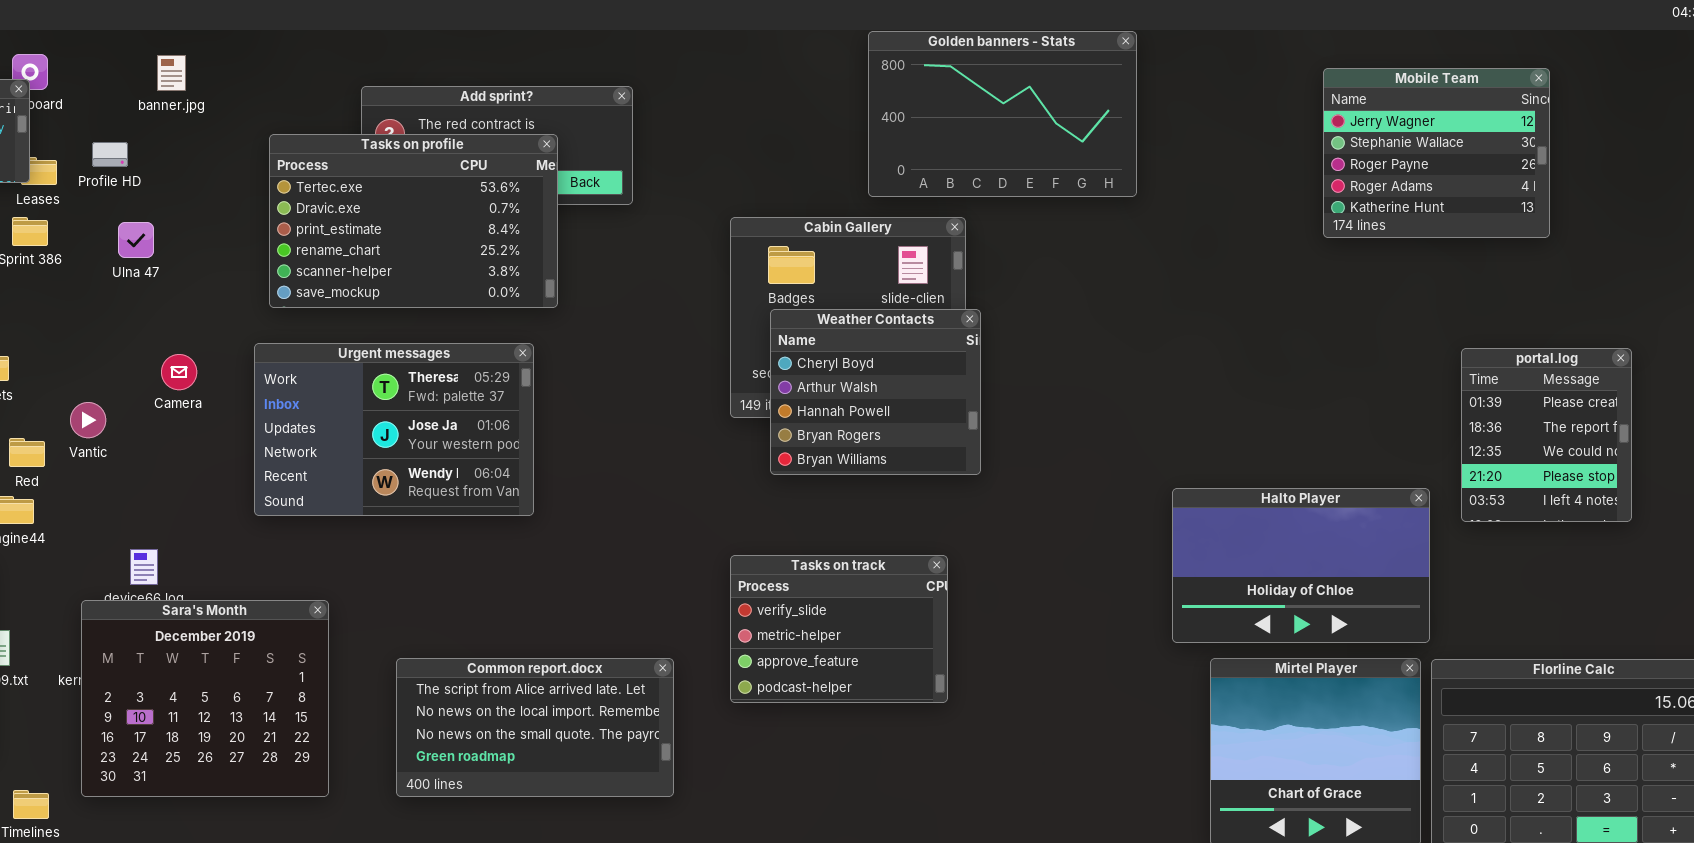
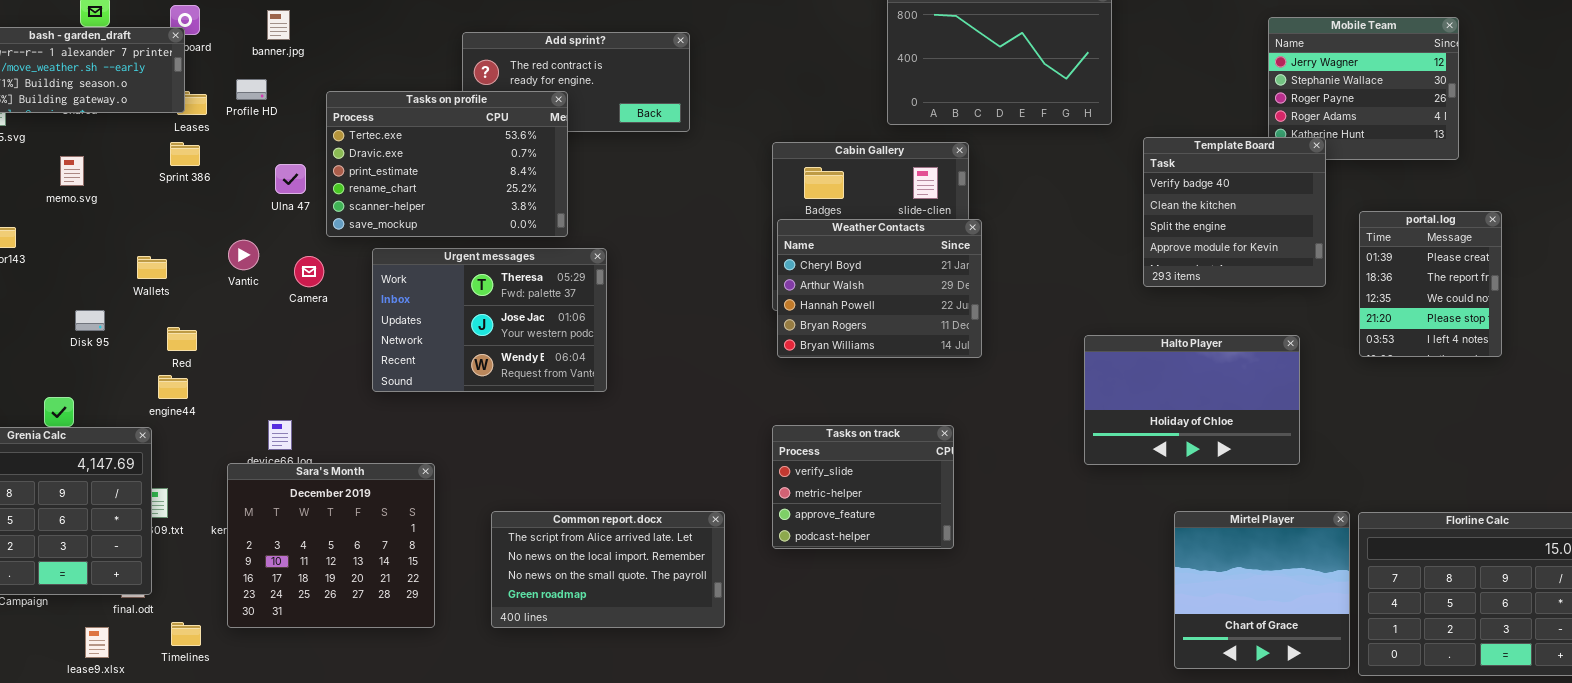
banner.jpg: [157,55,186,91] -> [267,10,290,40], moved
Tasks on profile: [269,134,558,308] -> [326,91,568,237], moved
Template Board: none -> [1143,137,1326,287], opened
Ulna 47: [118,222,154,258] -> [275,164,306,194], moved
Weather Contacts: [770,309,981,475] -> [777,219,982,358], resized
portal.log: [1461,348,1632,522] -> [1359,211,1502,357], moved
Vantic: [70,402,106,438] -> [228,240,259,270], moved
Halto Player: [1172,488,1430,643] -> [1084,335,1300,465], moved

